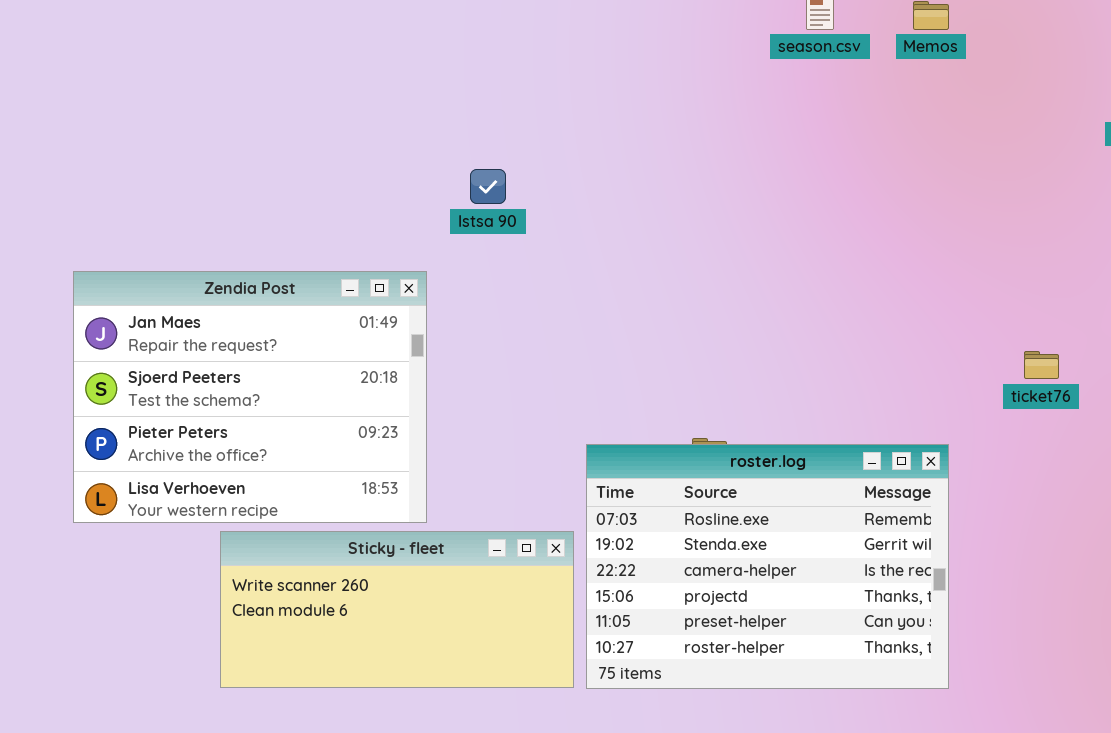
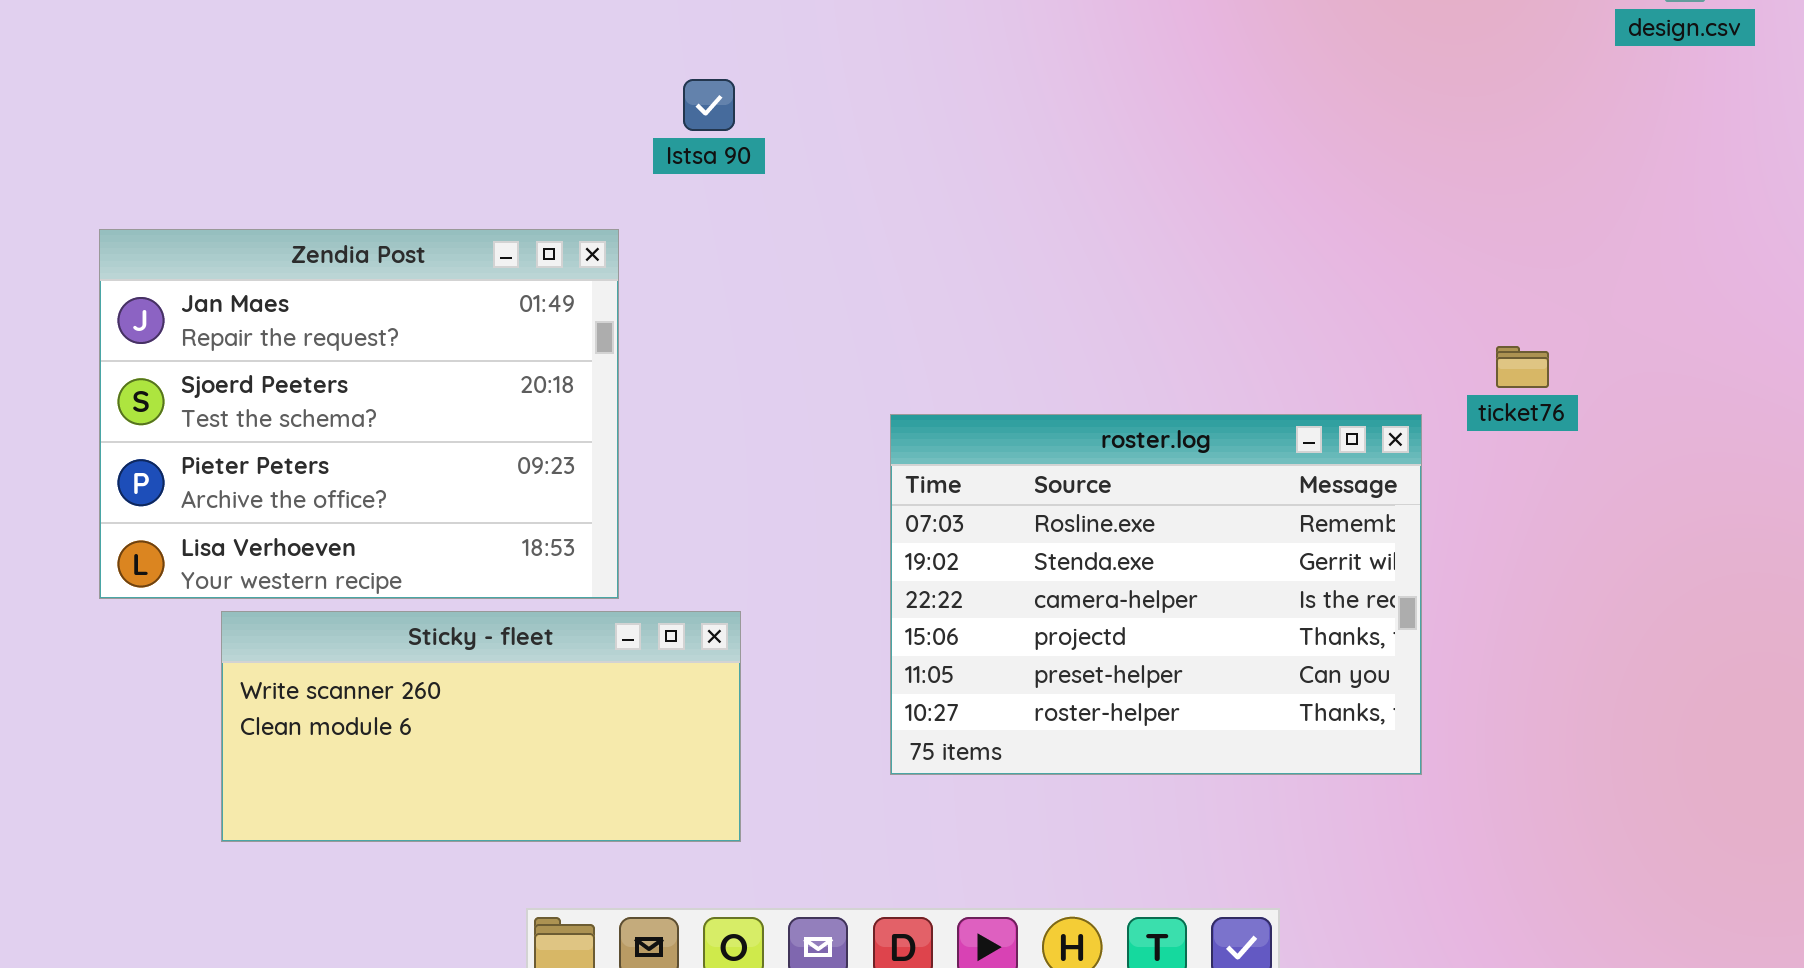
roster.log: [586,444,949,689] -> [890,414,1422,775], moved
Sticky - fleet: [220,531,574,688] -> [221,611,741,842], moved

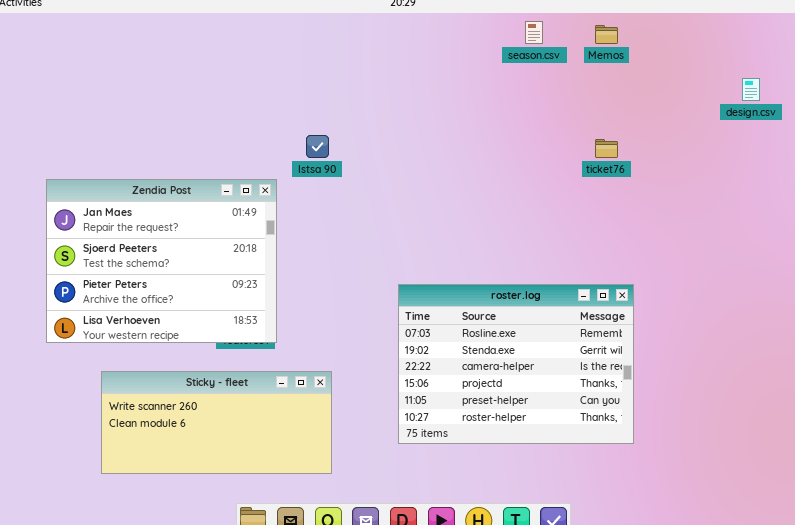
Zendia Post: [99,229,619,599] -> [46,179,277,343], moved
ticket76: [1496,346,1549,388] -> [595,139,618,158], moved

